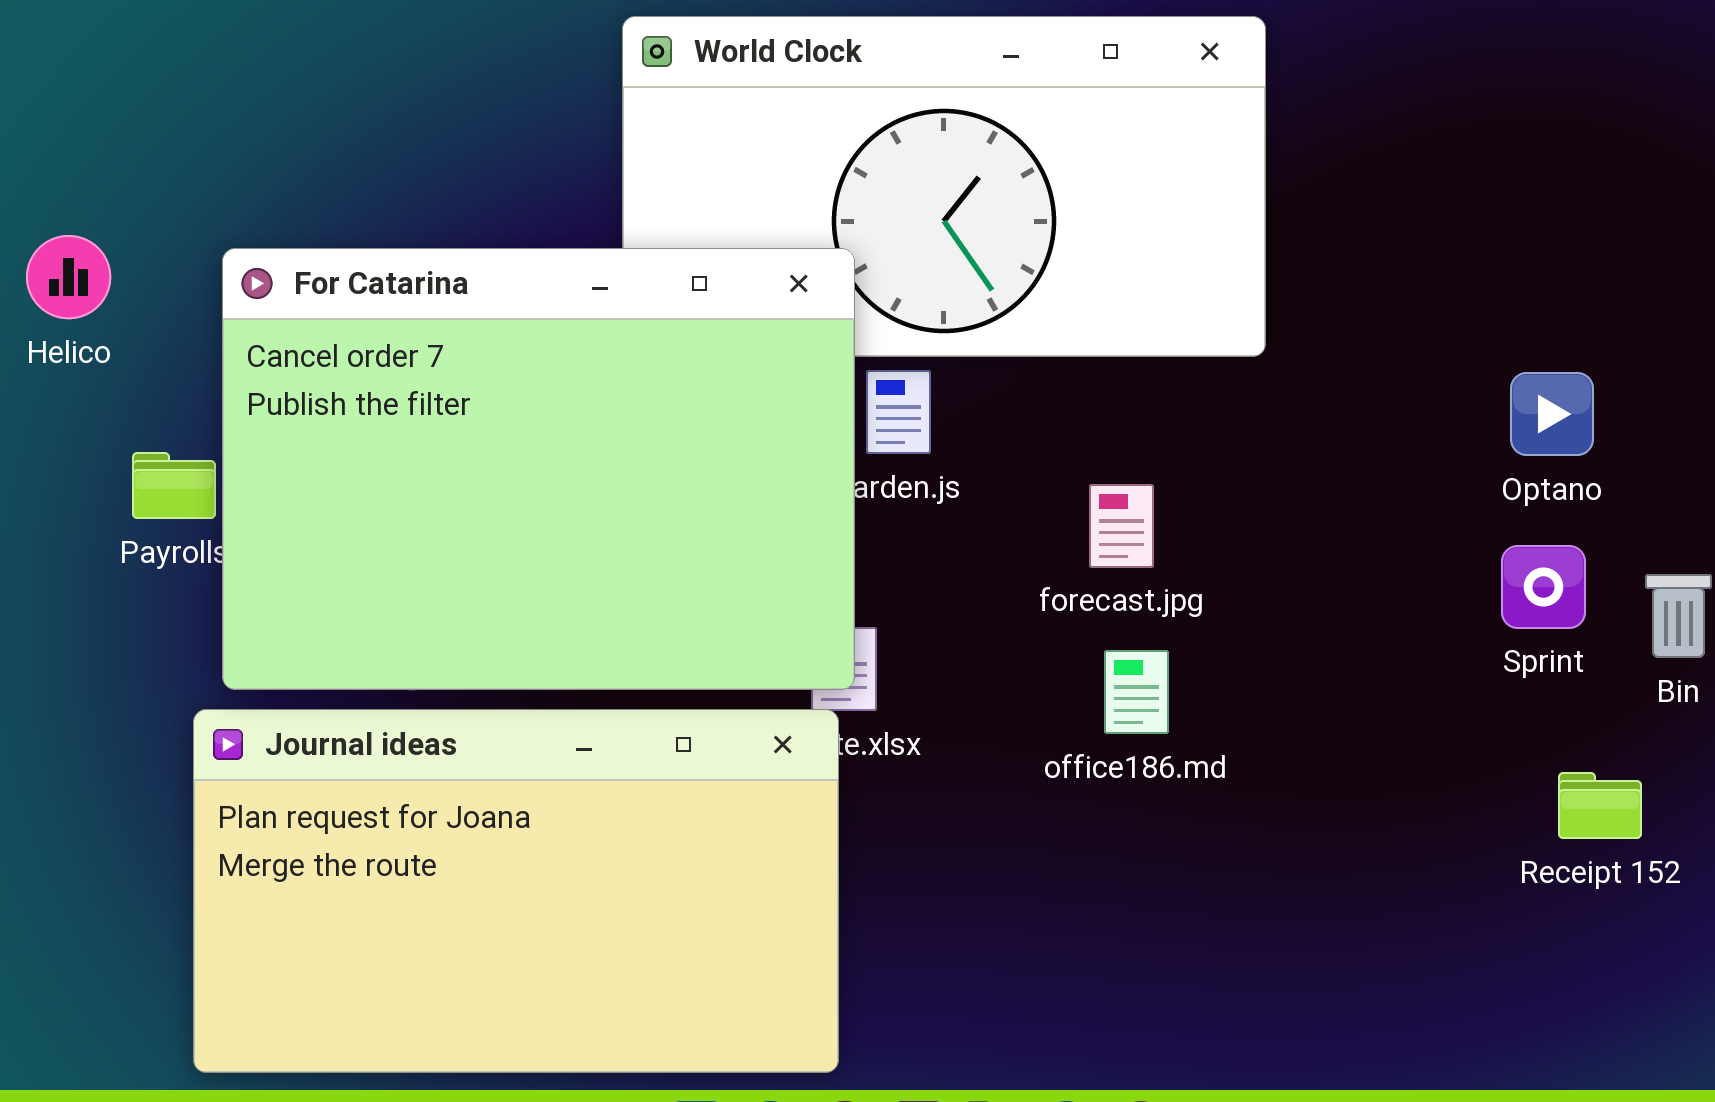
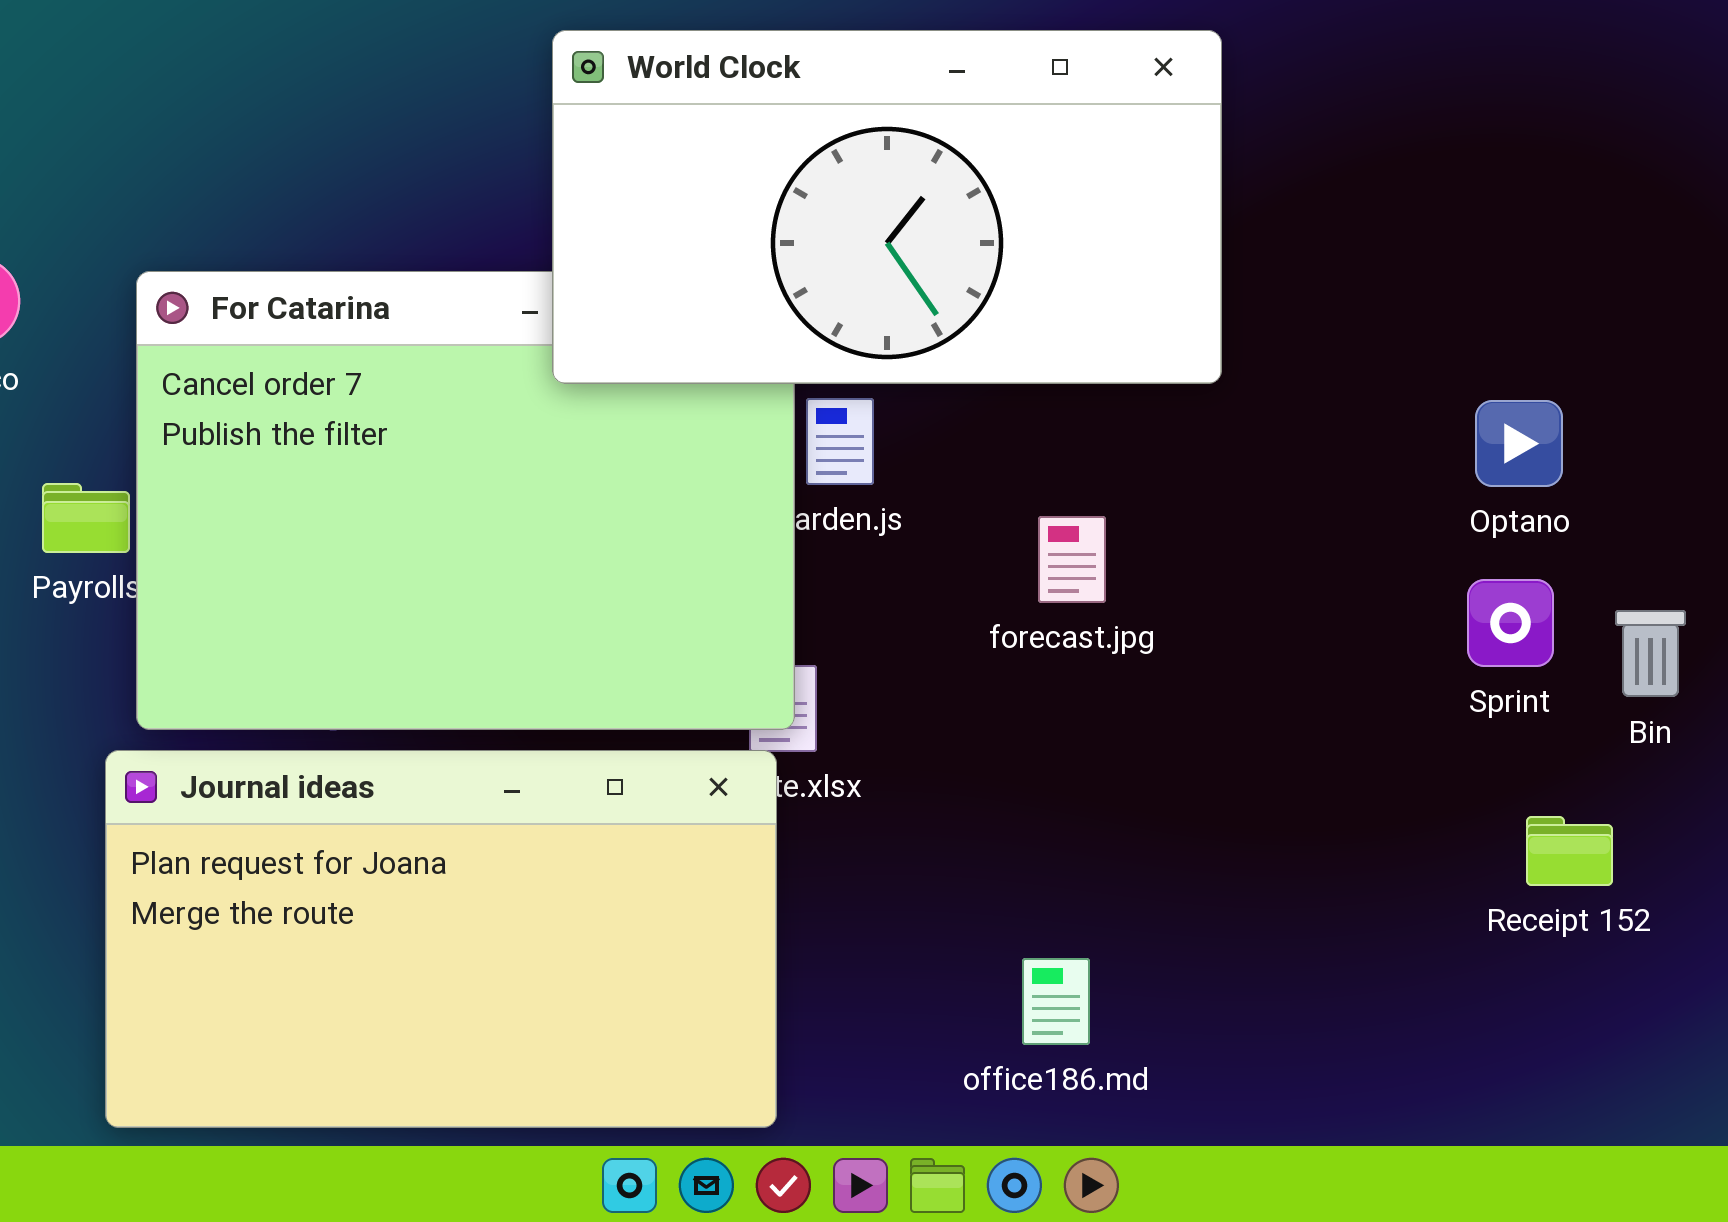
World Clock: [622,16,1266,357] -> [552,30,1222,384], raised
office186.md: [1104,650,1169,734] -> [1022,958,1090,1045], moved

